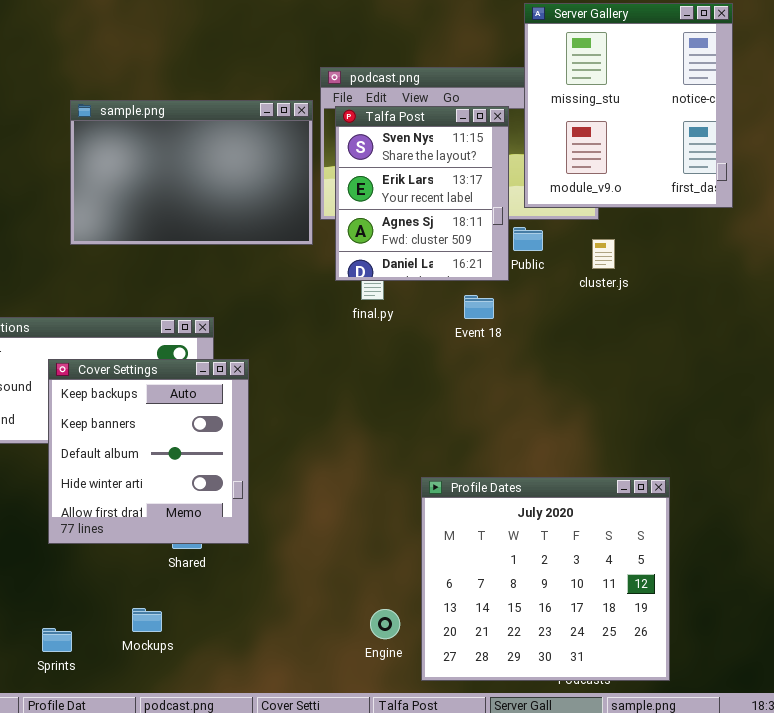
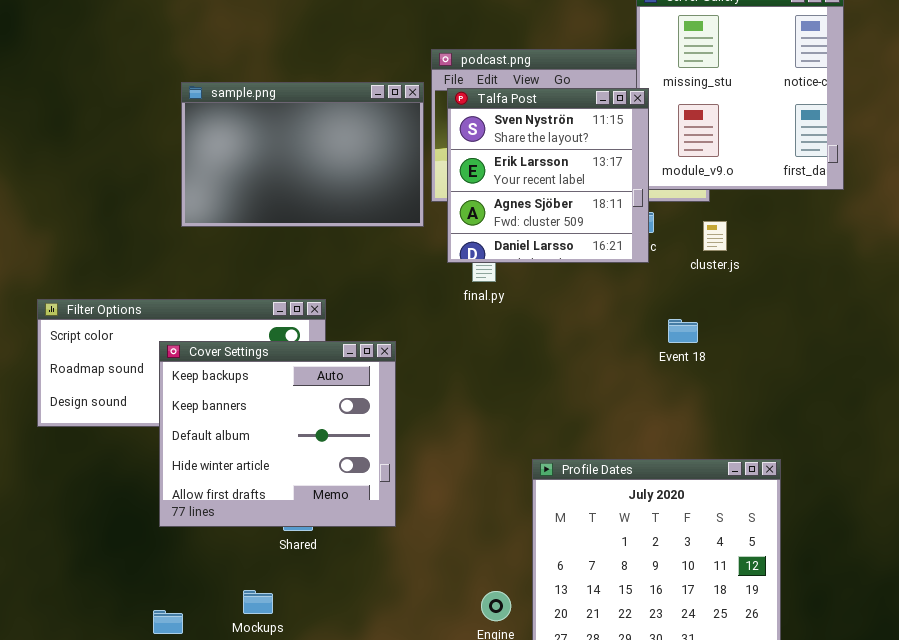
Talfa Post: [335,106,509,281] -> [447,88,649,263], resized
Event 18: [464,295,494,319] -> [668,319,698,343], moved
Cover Settings: [48,359,249,544] -> [159,341,396,527], resized

